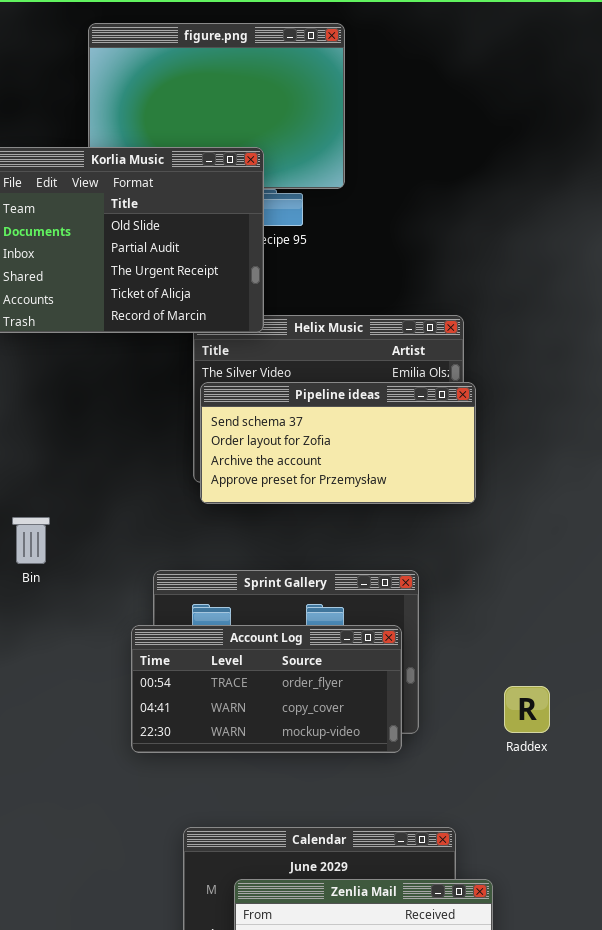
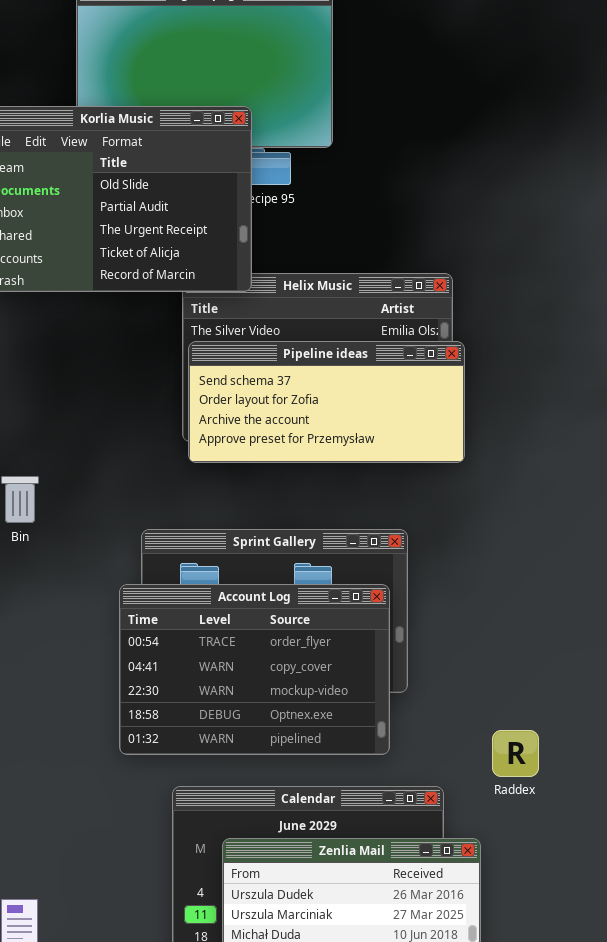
Account Log: [131,625,402,753] -> [119,584,390,755], resized
Raddex: [504,686,550,733] -> [492,730,539,777], moved

